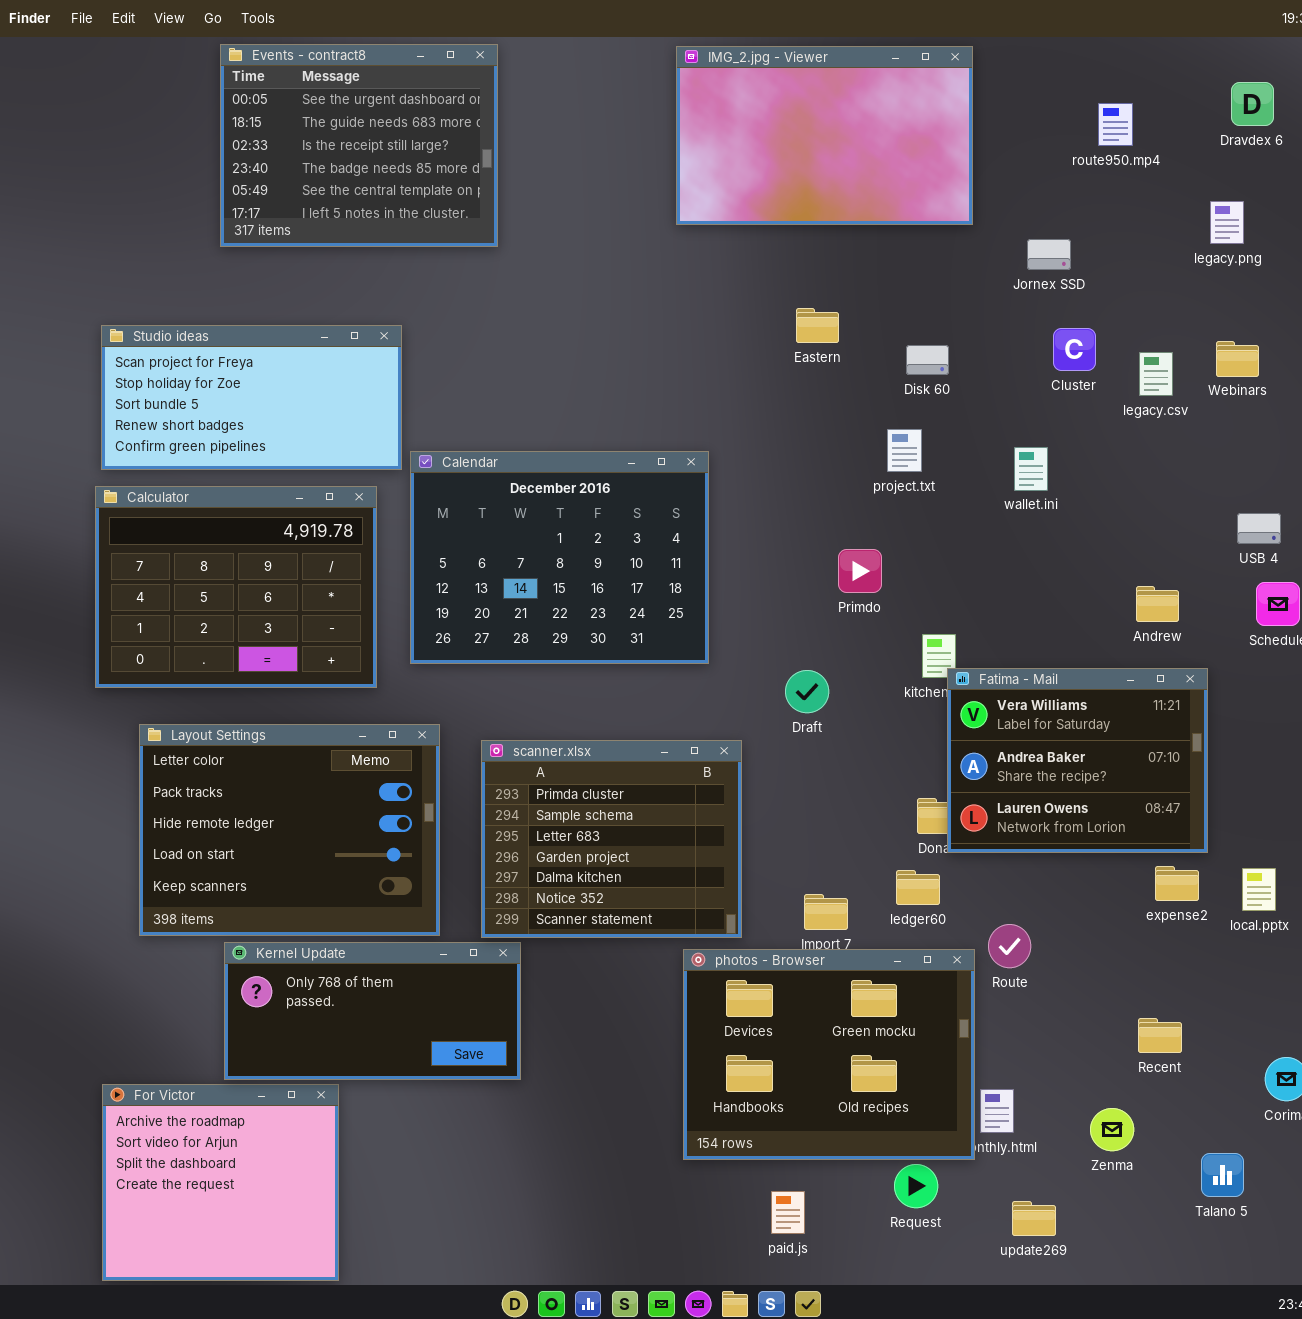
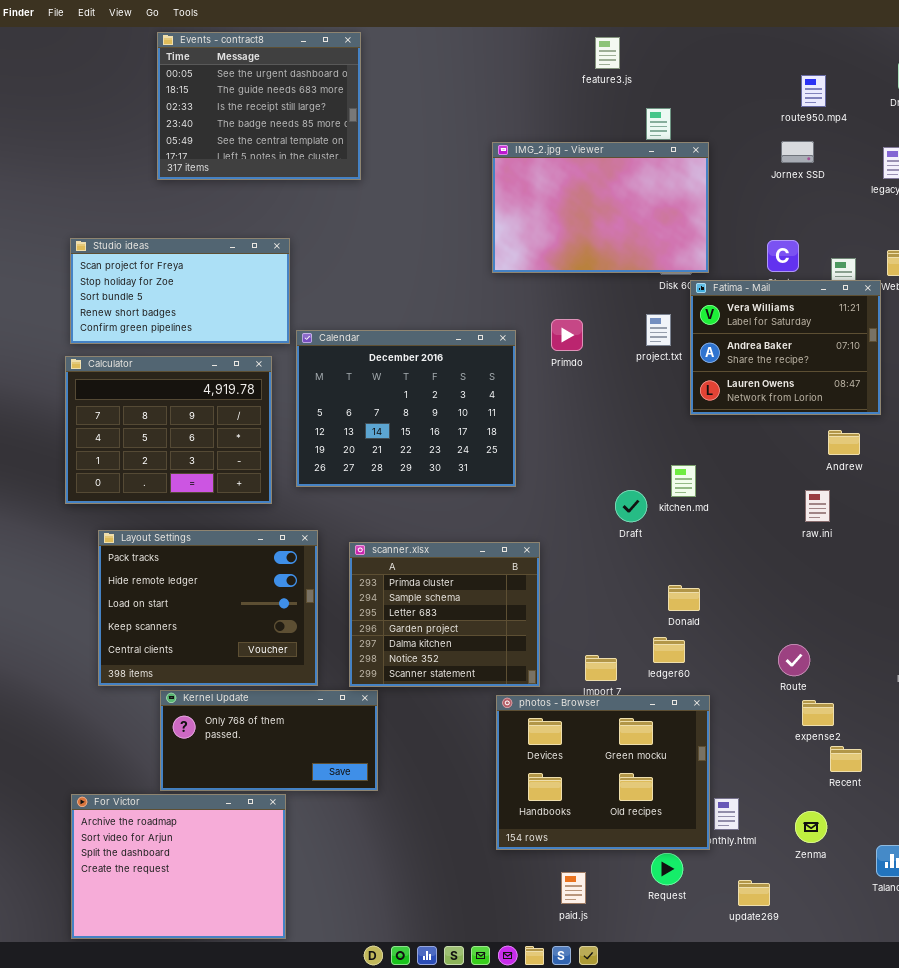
IMG_2.jpg - Viewer: [676,46,973,225] -> [492,142,709,273], moved
Jornex SSD: [1027,239,1071,270] -> [781,141,814,163], moved
Primdo: [838,549,882,593] -> [551,319,583,351], moved
Fatima - Mail: [947,668,1208,853] -> [690,280,881,415], moved
Draft: [785,670,829,713] -> [615,490,647,522], moved
Layout Settings: [139,724,440,936] -> [98,530,318,686], scrolled down 1 row
expense2: [1155,866,1199,901] -> [802,700,834,726], moved
Route: [988,924,1031,968] -> [778,644,810,676], moved
For Victor: [102,1084,339,1281] -> [71,794,286,939], resized

